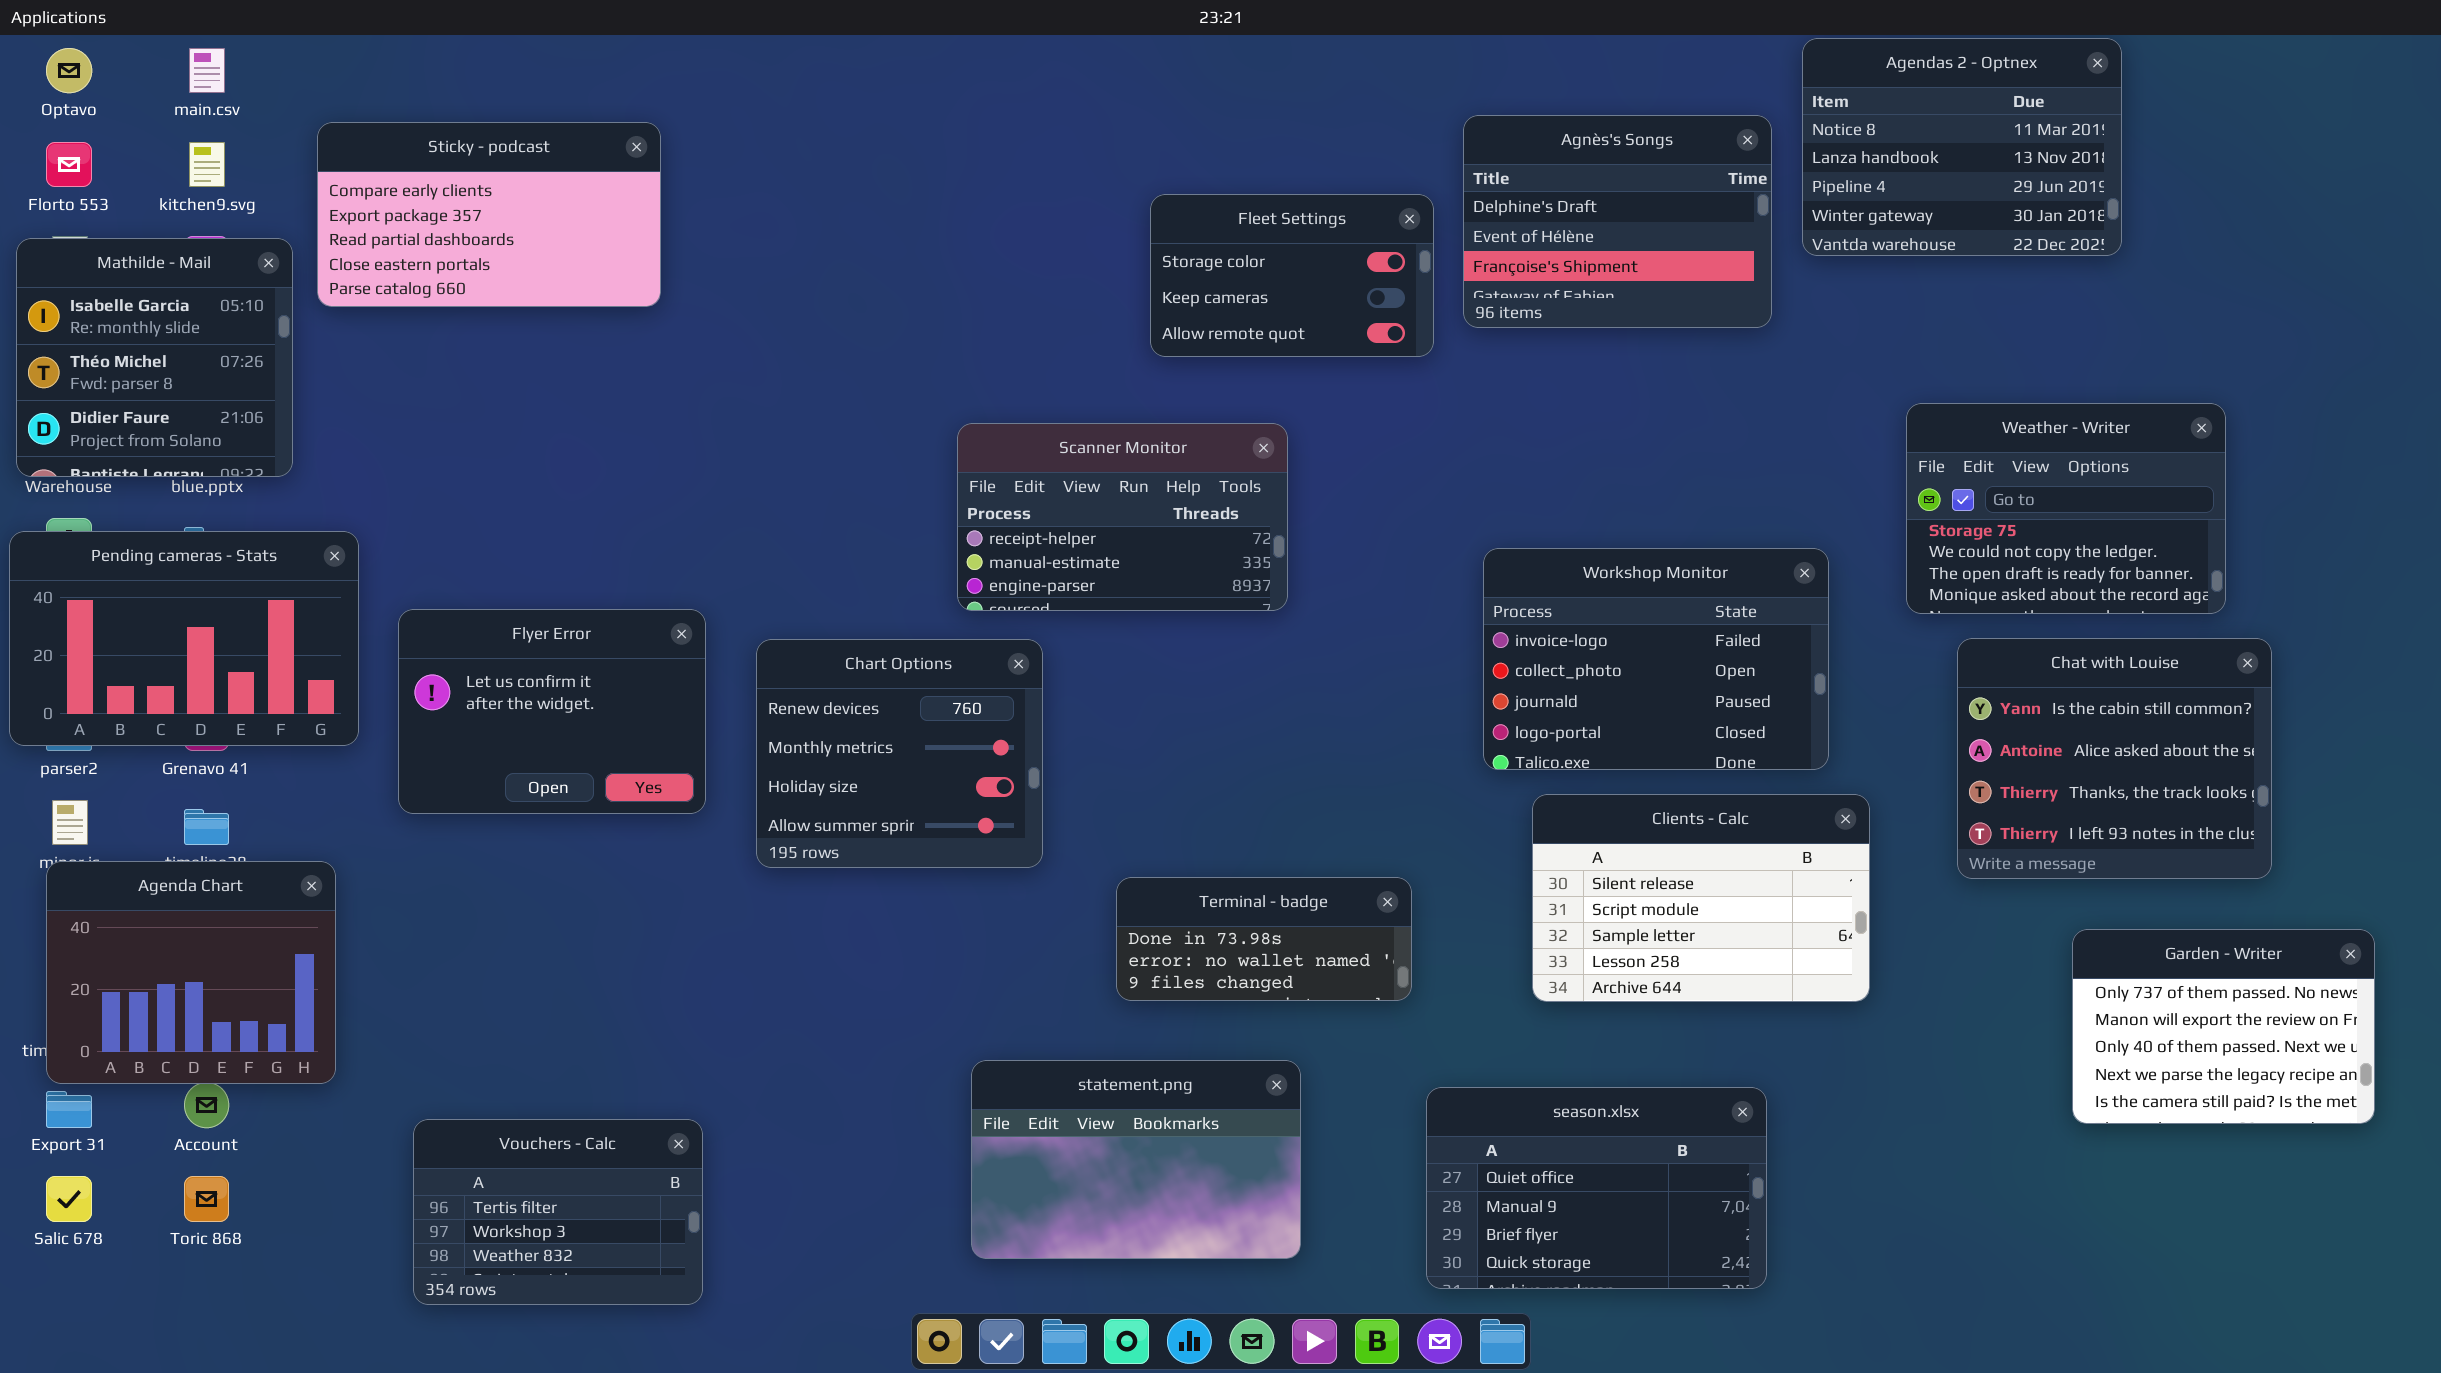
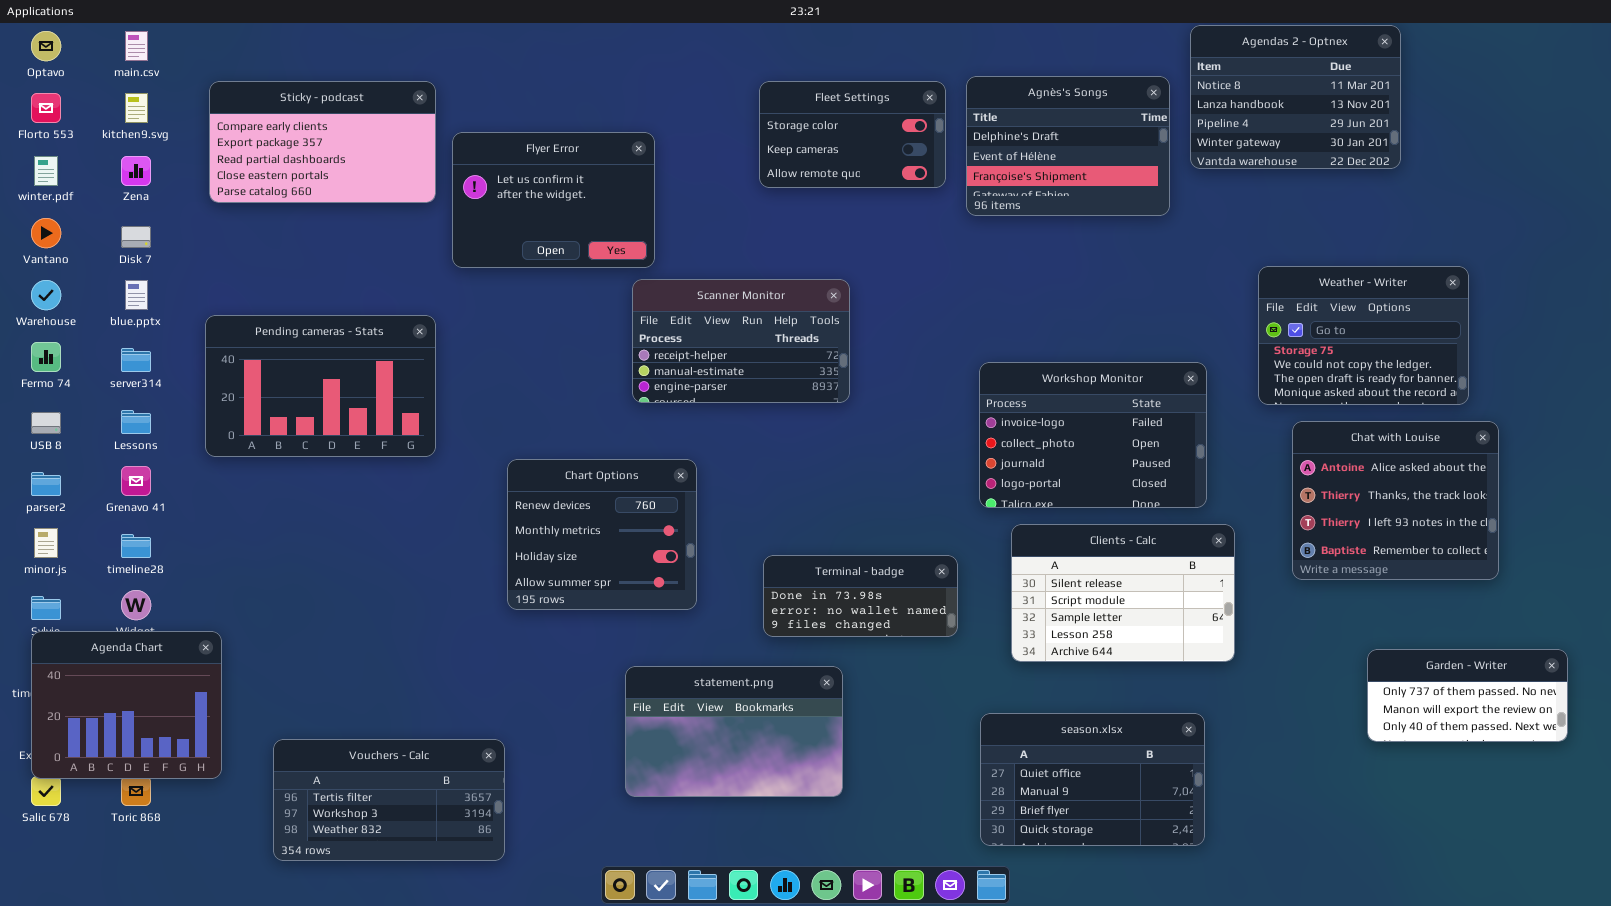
Fleet Settings: [1150,194,1434,357] -> [759,81,946,188], moved
Mathilde - Mail: [16,238,293,477] -> none, closed
Pending cameras - Stats: [9,531,359,746] -> [205,315,436,457], moved
Flyer Error: [398,609,706,814] -> [452,132,655,268], moved
Chat with Louise: [1957,638,2272,879] -> [1292,421,1499,580], scrolled down 1 row
Chart Options: [756,639,1043,868] -> [507,459,697,610], moved
Agenda Chart: [46,861,336,1084] -> [31,631,222,779], moved
Terminal - badge: [1116,877,1412,1001] -> [763,555,958,637], moved
Garden - Writer: [2072,929,2375,1124] -> [1367,649,1568,742], resized
statement.png: [971,1060,1301,1259] -> [625,666,843,797], moved
season.xlsx: [1426,1087,1767,1289] -> [980,713,1205,846], moved
Vouchers - Calc: [413,1119,703,1305] -> [273,739,505,861], resized

